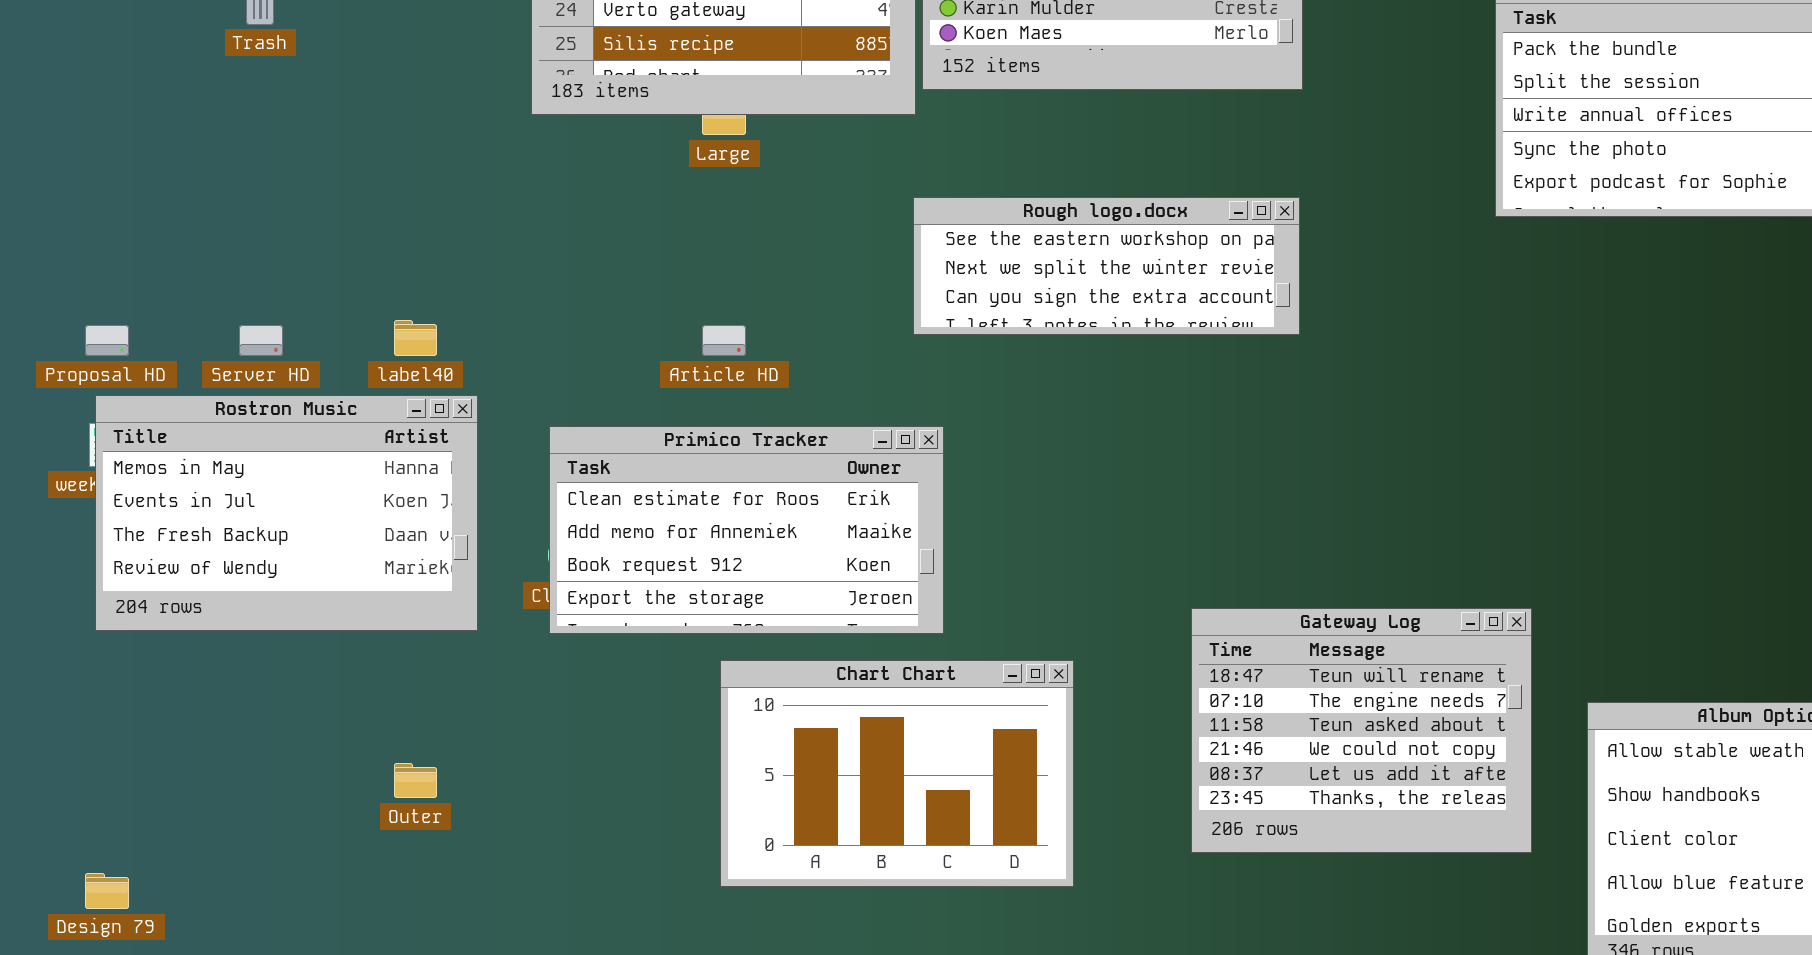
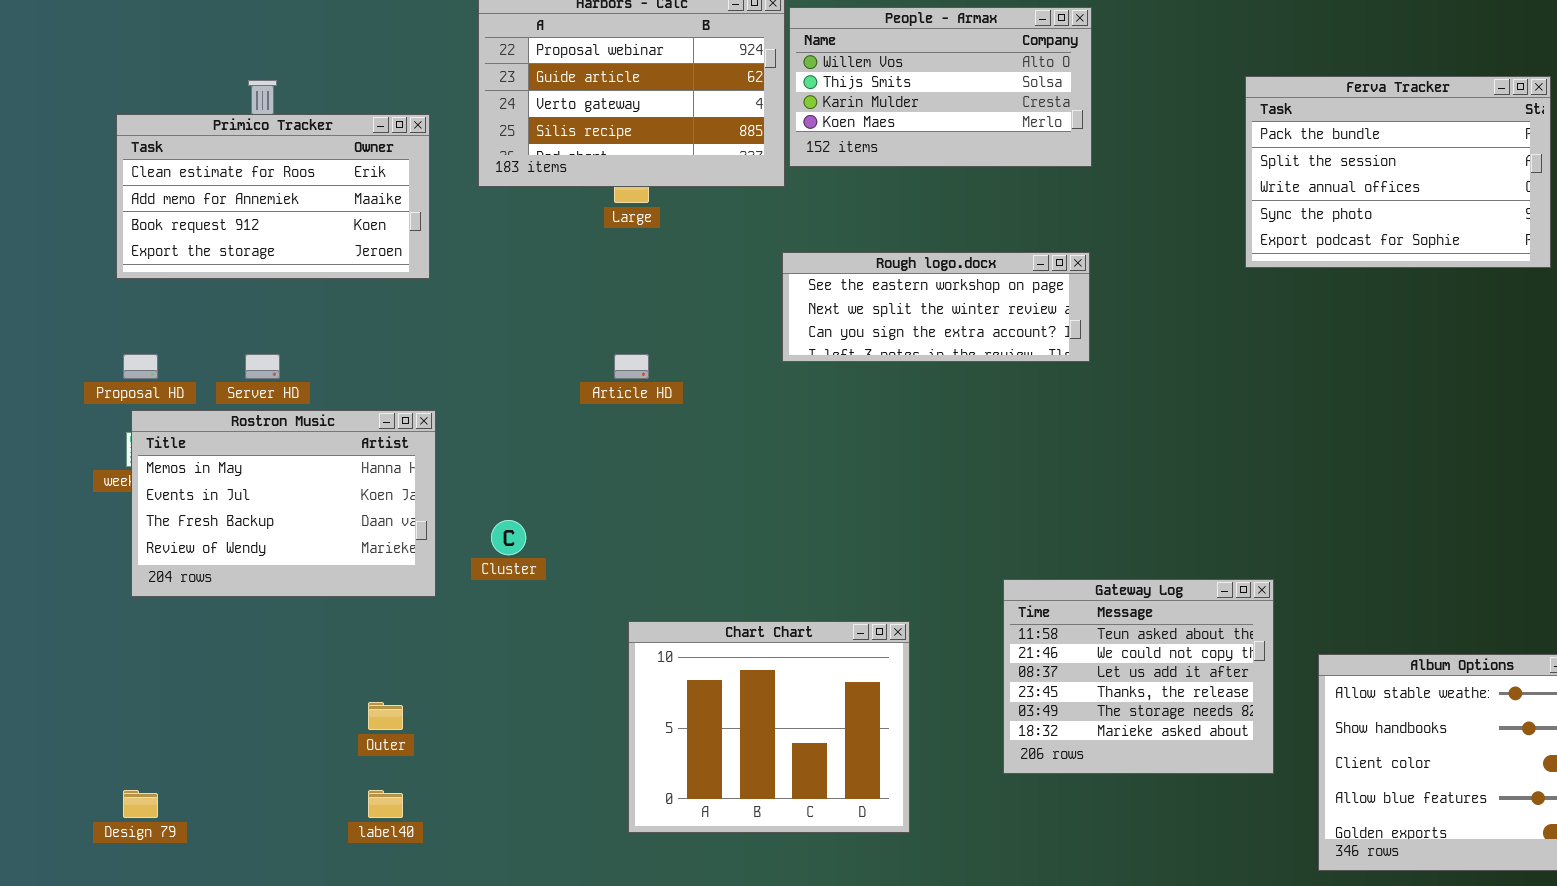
label40: [394,320,437,356] -> [368,790,403,818], moved
Primico Tracker: [549,426,944,634] -> [116,114,430,279], moved
Gateway Log: [1191,608,1532,853] -> [1003,579,1274,774], scrolled down 2 rows
Chart Chart: [720,660,1074,887] -> [628,621,910,833], resized

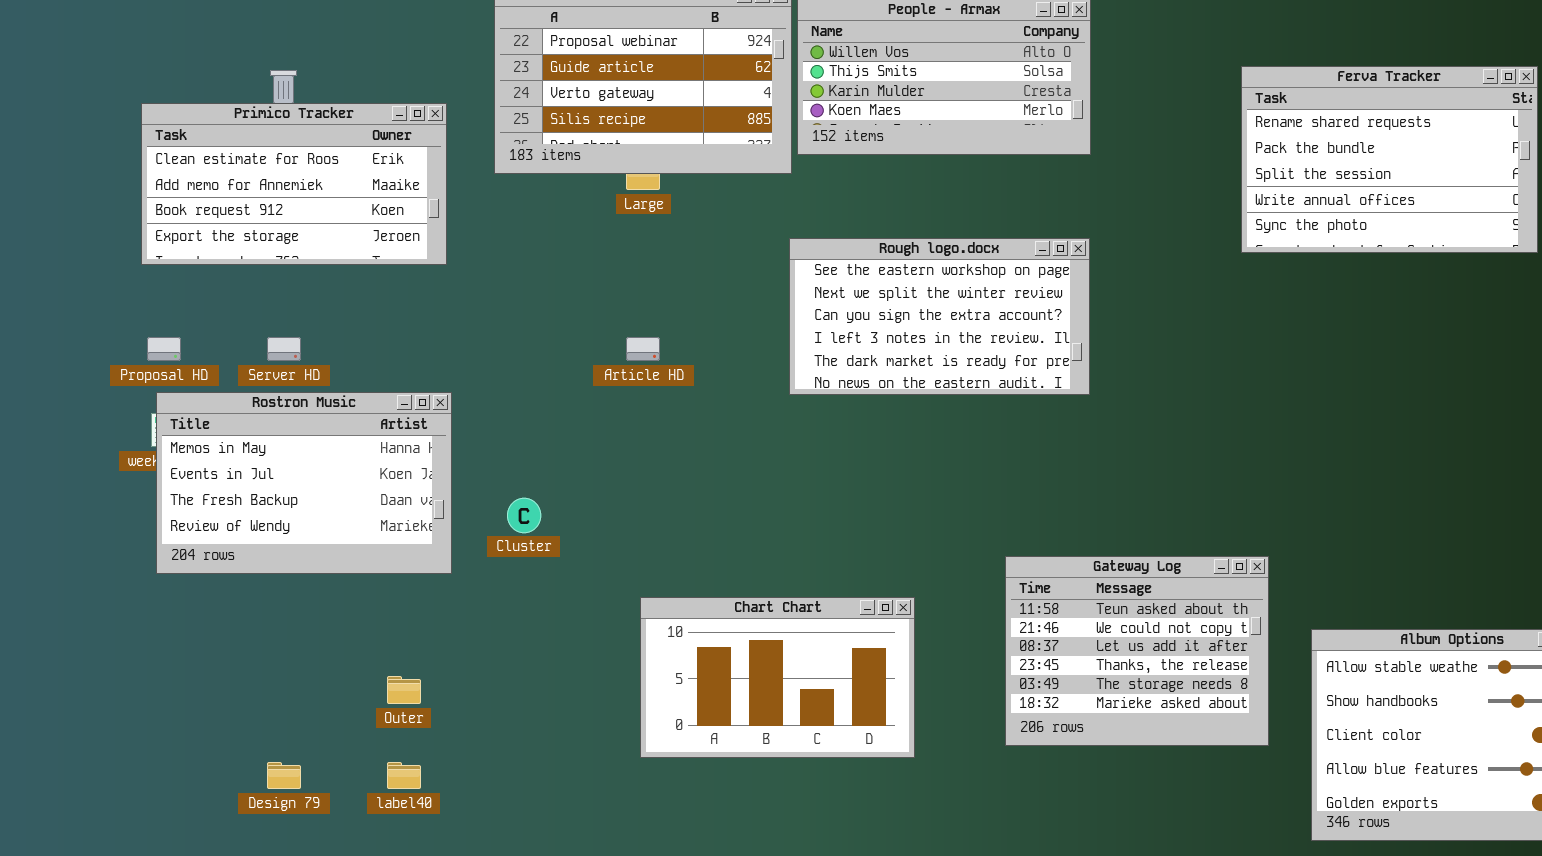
Ferva Tracker: [1245,76,1551,268] -> [1241,66,1538,253], scrolled up 1 row
Rough logo.docx: [782,252,1090,362] -> [789,238,1090,395], resized
Chart Chart: [628,621,910,833] -> [640,597,915,758], resized
Design 79: [123,790,158,818] -> [267,762,301,789], moved

